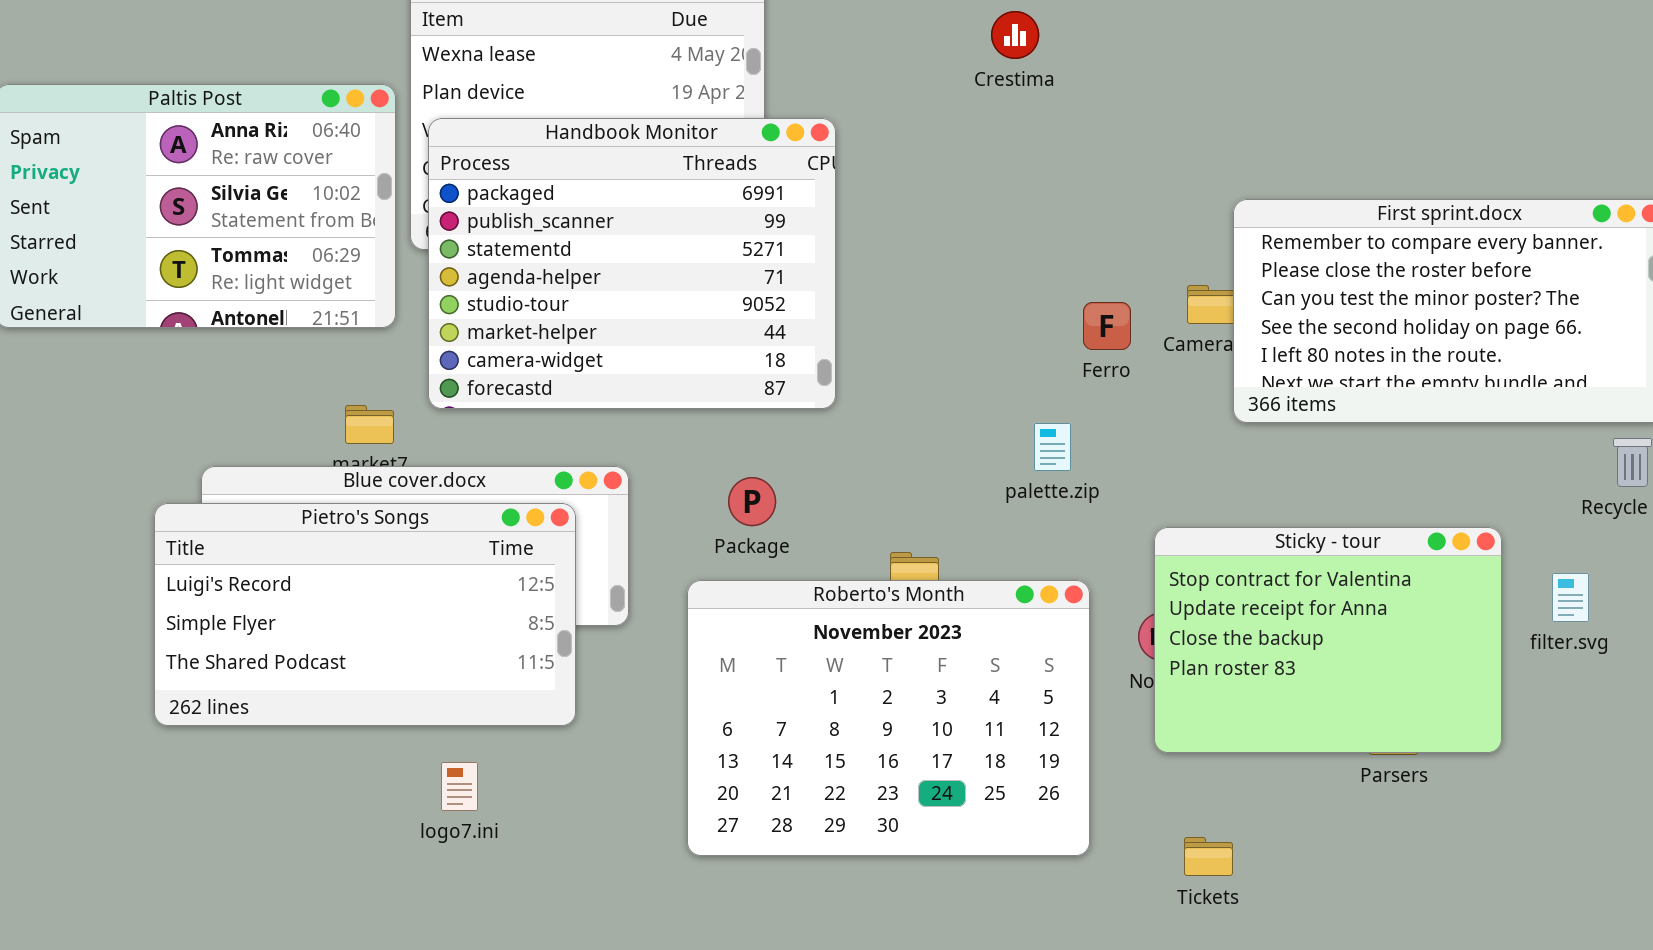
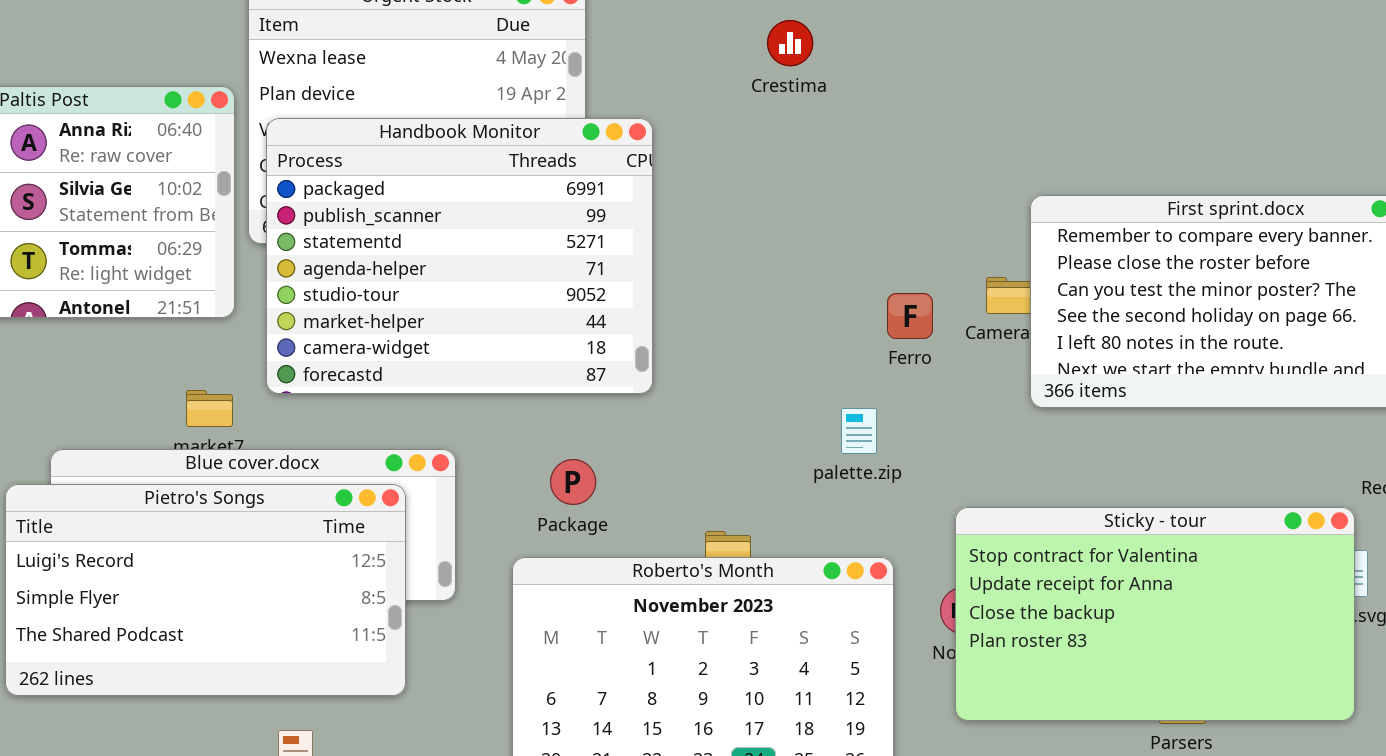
Crestima: [991,11,1039,59] -> [767,20,813,66], moved
Sticky - tour: [1154,527,1502,753] -> [955,507,1355,721], resized

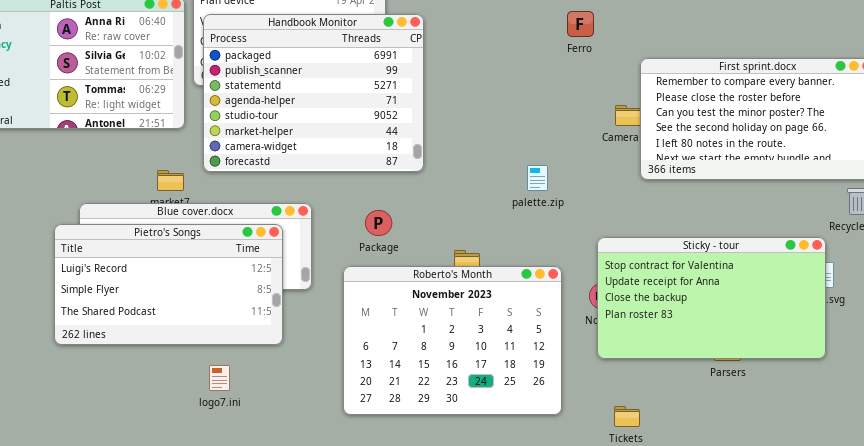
Ferro: [887,293,933,339] -> [567,11,594,37], moved
palette.zip: [841,408,877,454] -> [527,165,548,191], moved

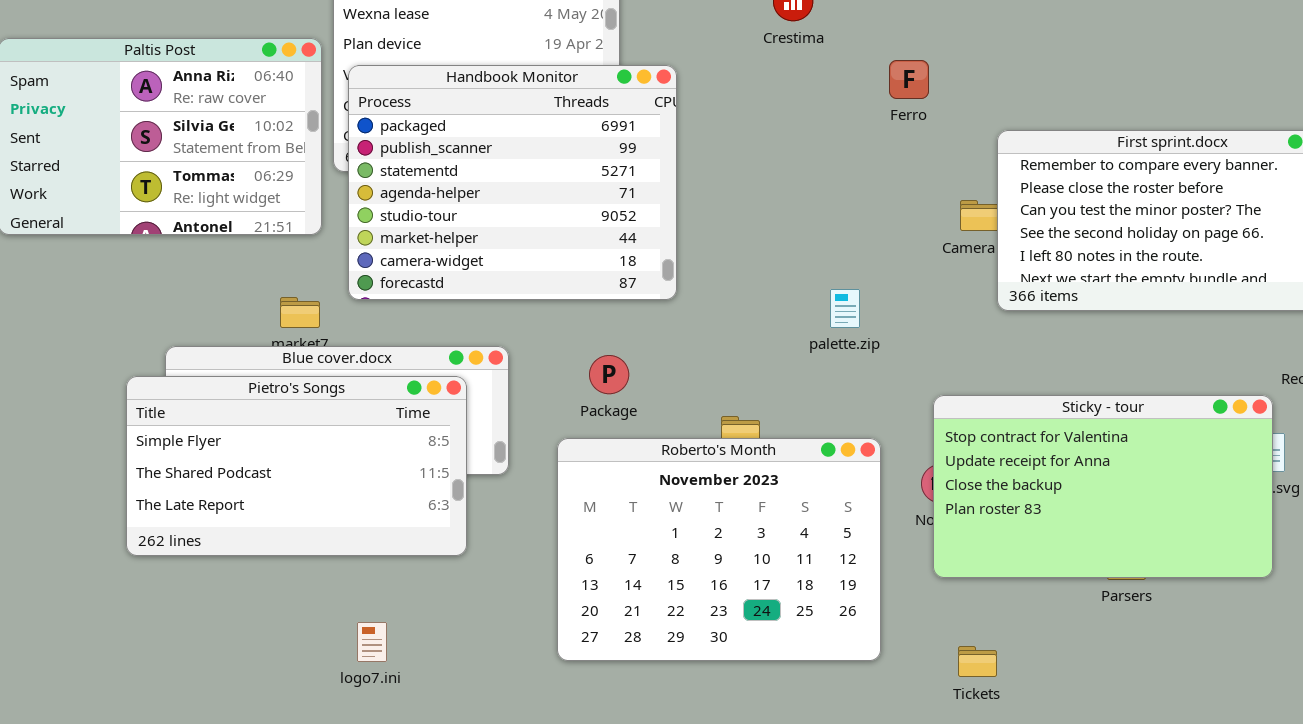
Pietro's Songs: [54,224,283,345] -> [126,376,467,556], scrolled down 1 row
logo7.ini: [209,365,230,391] -> [357,622,387,662], moved

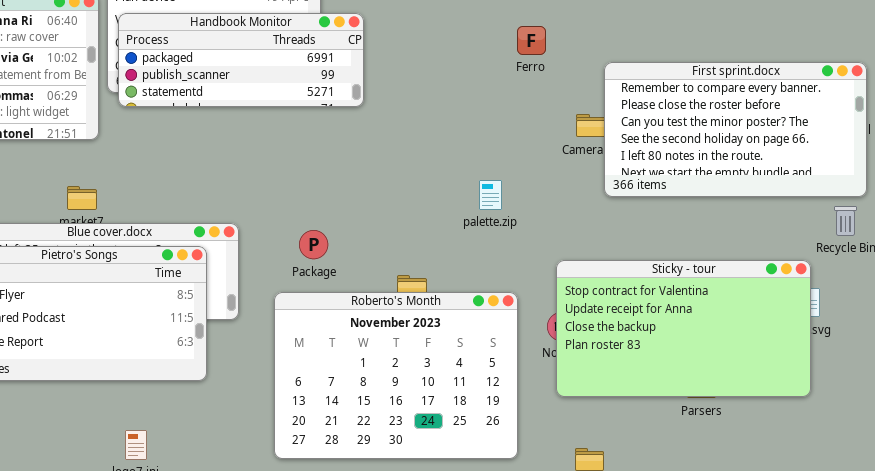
Ferro: [889,60,929,99] -> [517,26,546,55], moved
Handbook Monitor: [348,65,677,300] -> [118,13,364,107], resized

